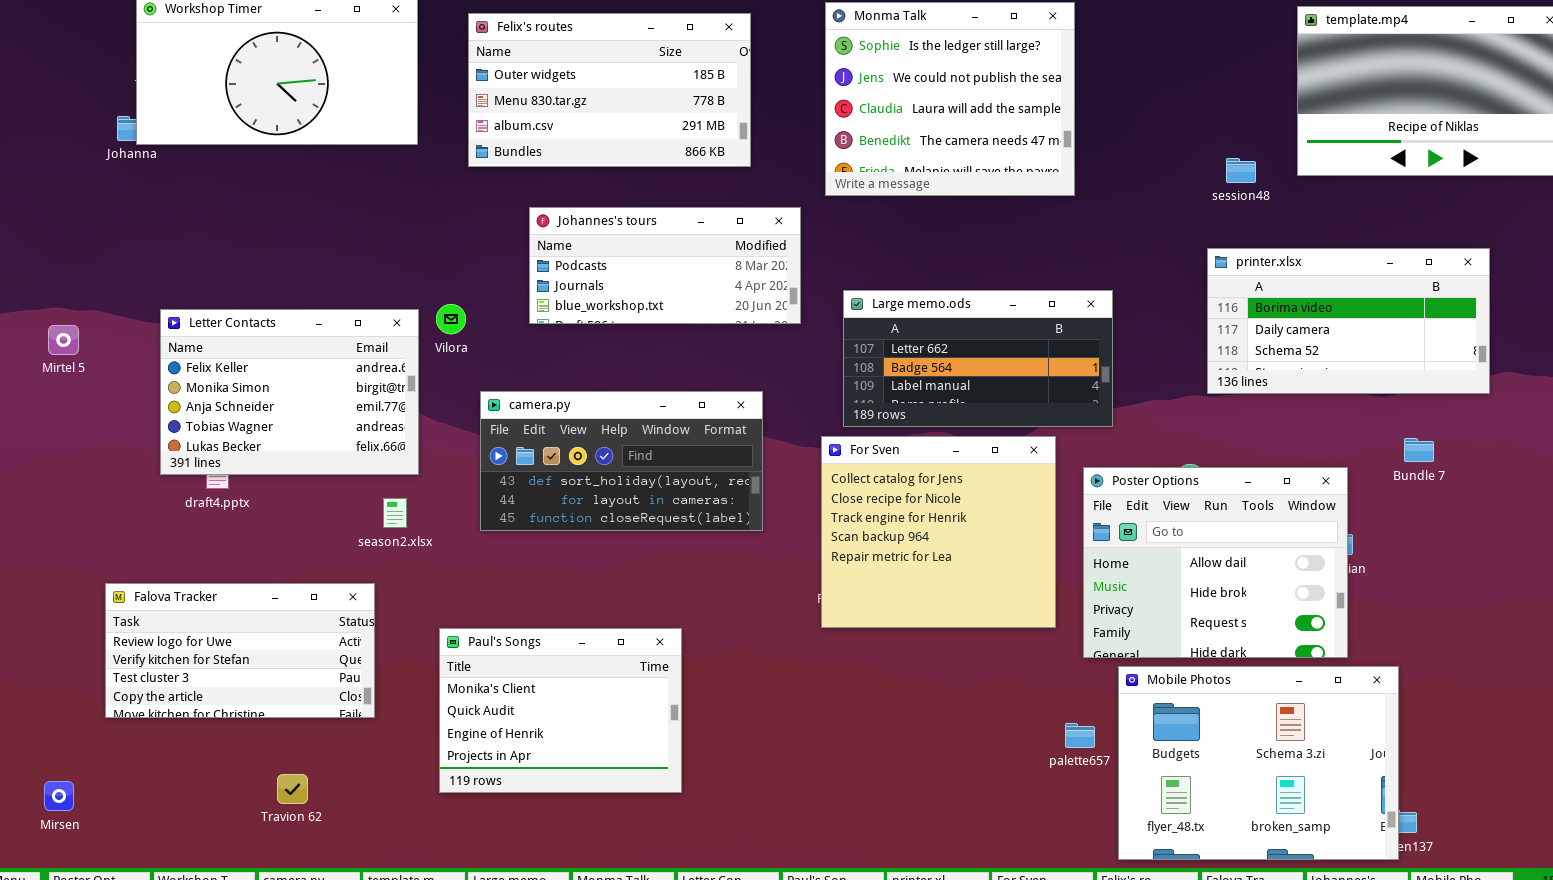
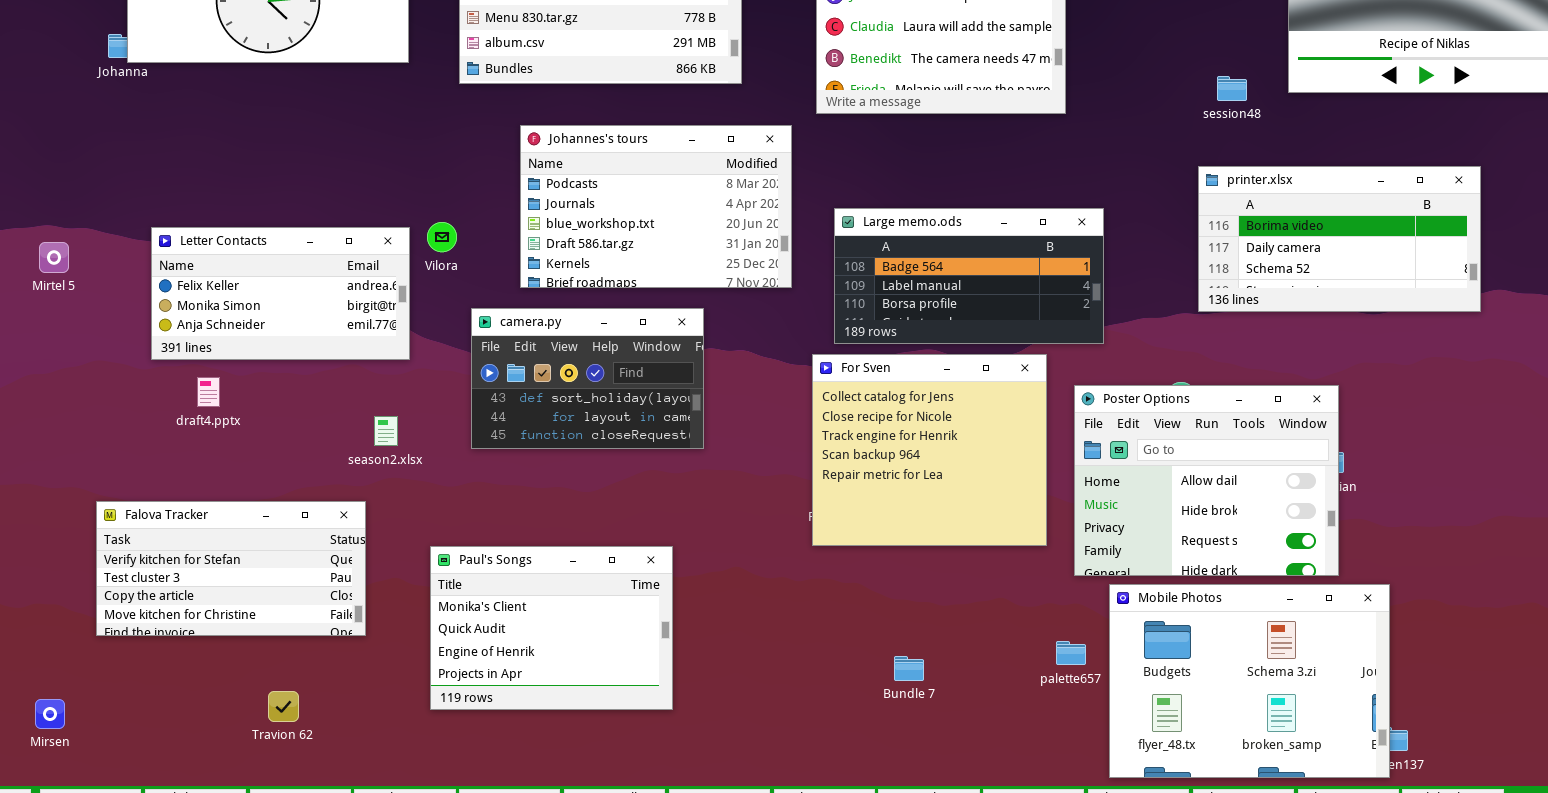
Johannes's tours: [529,207,801,324] -> [520,125,792,288], resized
Large memo.ods: [843,290,1113,427] -> [834,208,1104,344], scrolled down 1 row
Letter Contacts: [160,309,419,475] -> [151,227,410,360], resized
camera.py: [480,391,763,531] -> [471,308,704,449], resized
Bundle 7: [1404,438,1434,462] -> [894,656,924,681], moved
Falova Tracker: [105,583,375,718] -> [96,501,366,636], scrolled down 1 row

